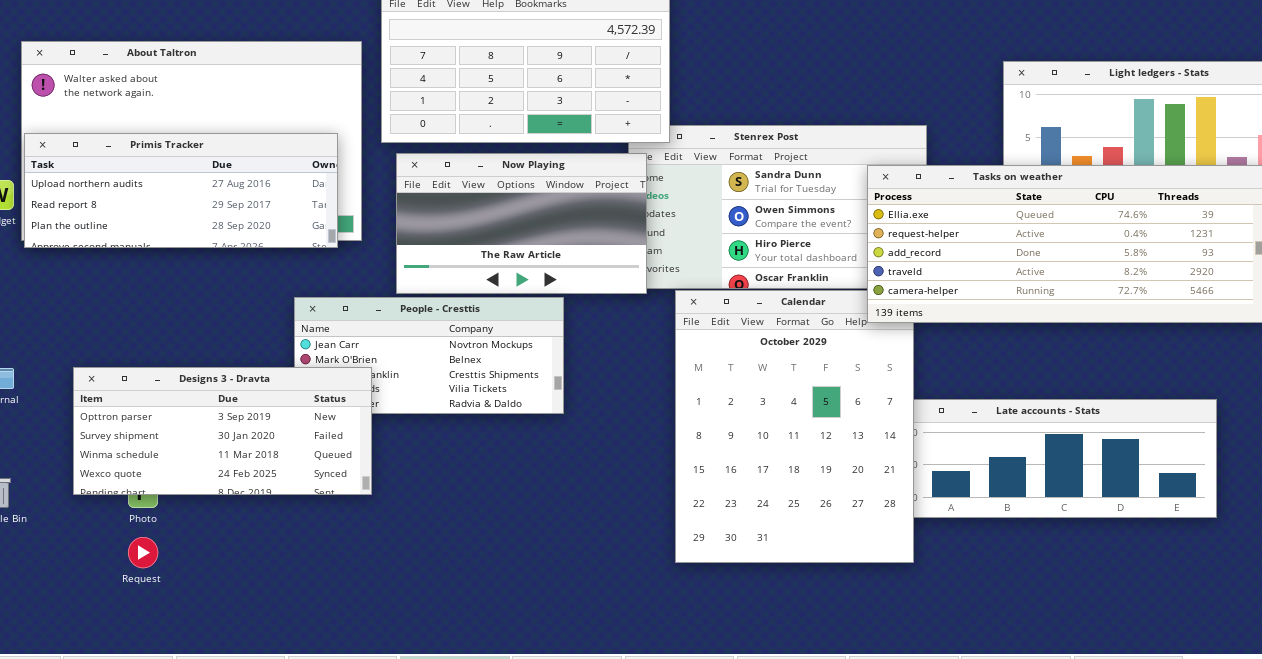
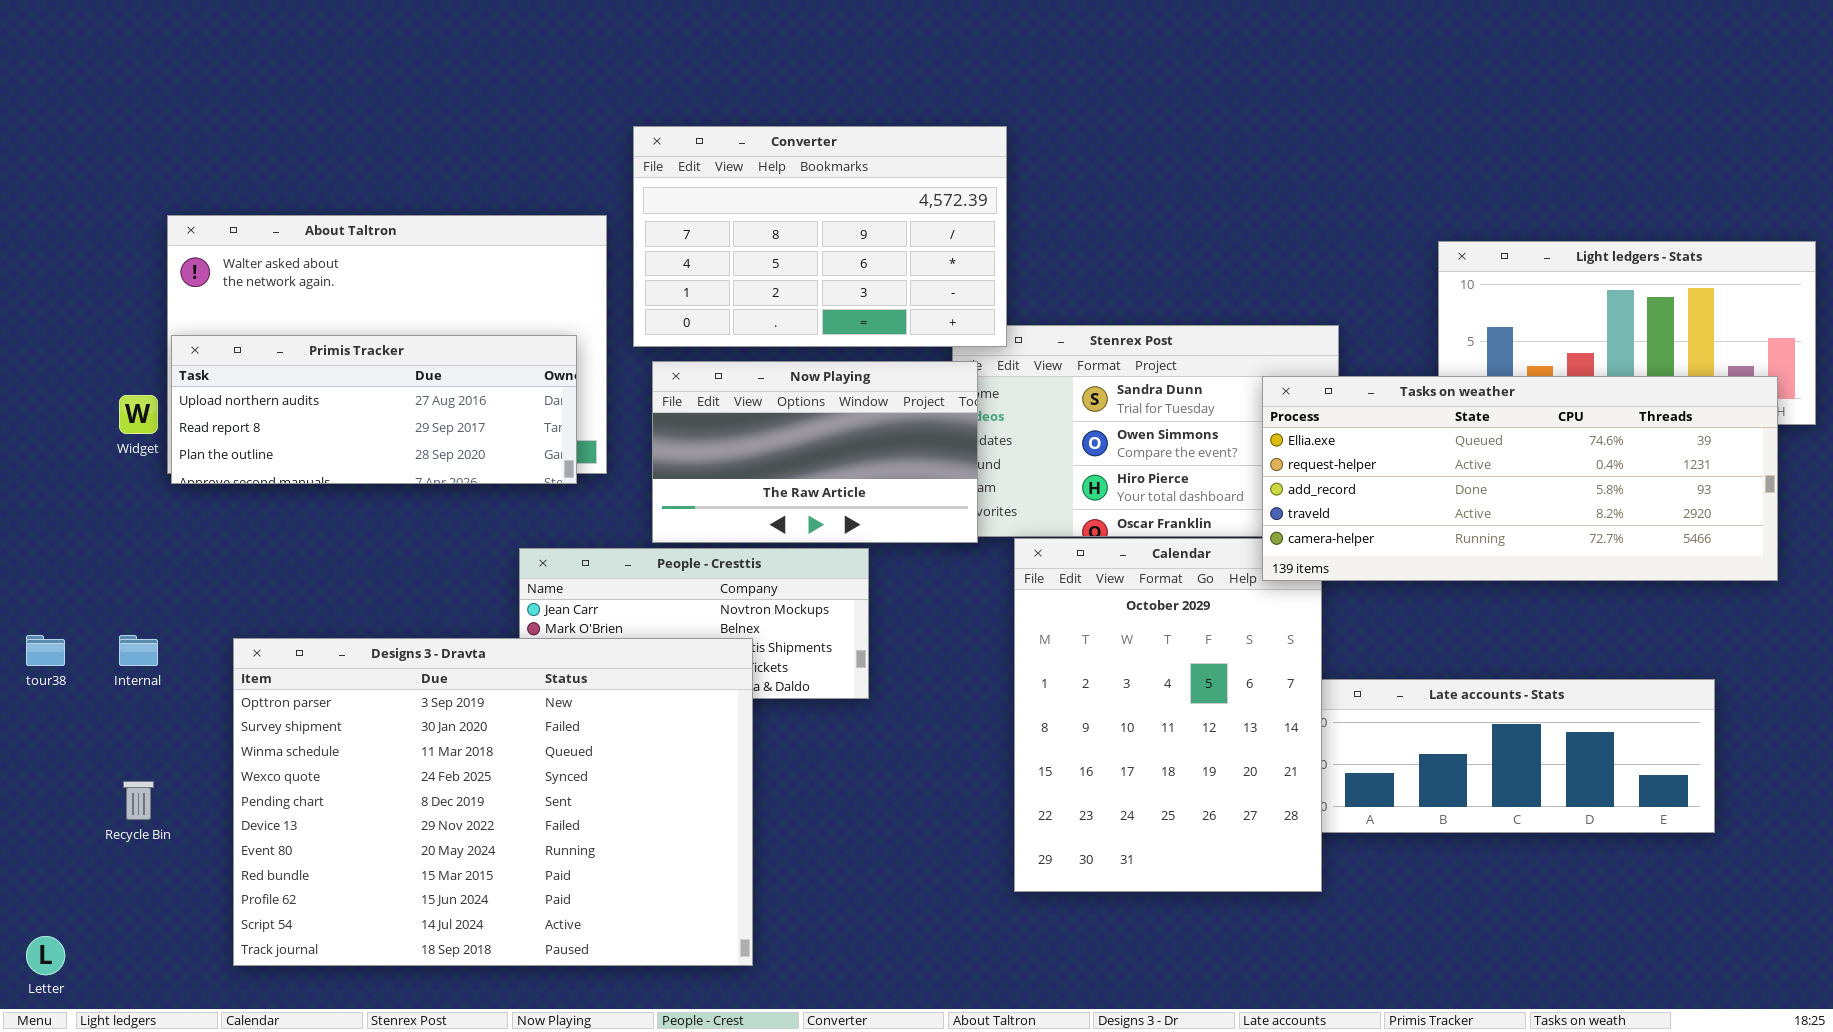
Designs 3 - Dravta: [73,367,372,495] -> [233,638,753,966], resized

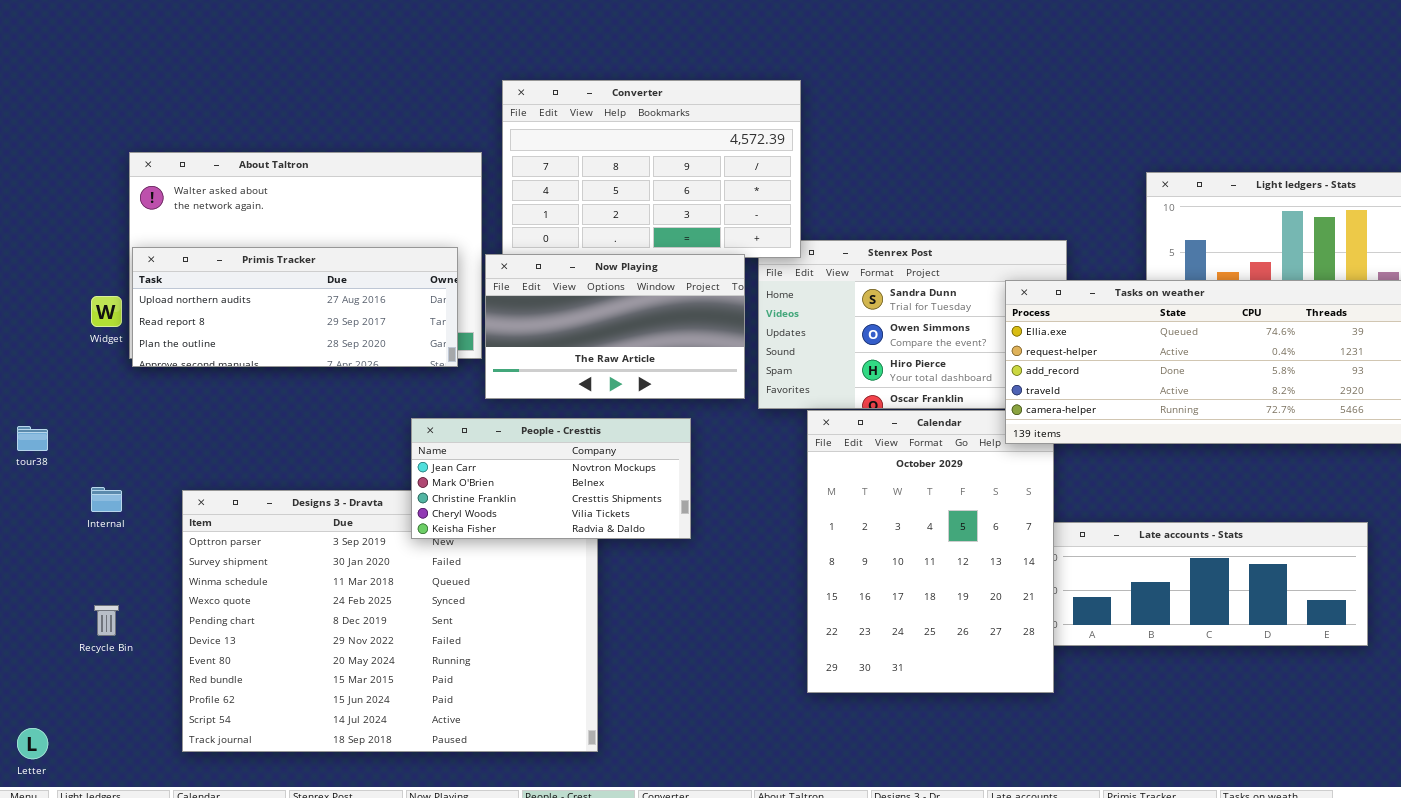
Now Playing: [652,361,978,543] -> [485,254,745,399], moved
People - Cresttis: [519,548,869,699] -> [411,418,691,539], raised
tour38: [26,635,65,666] -> [17,426,48,451], moved

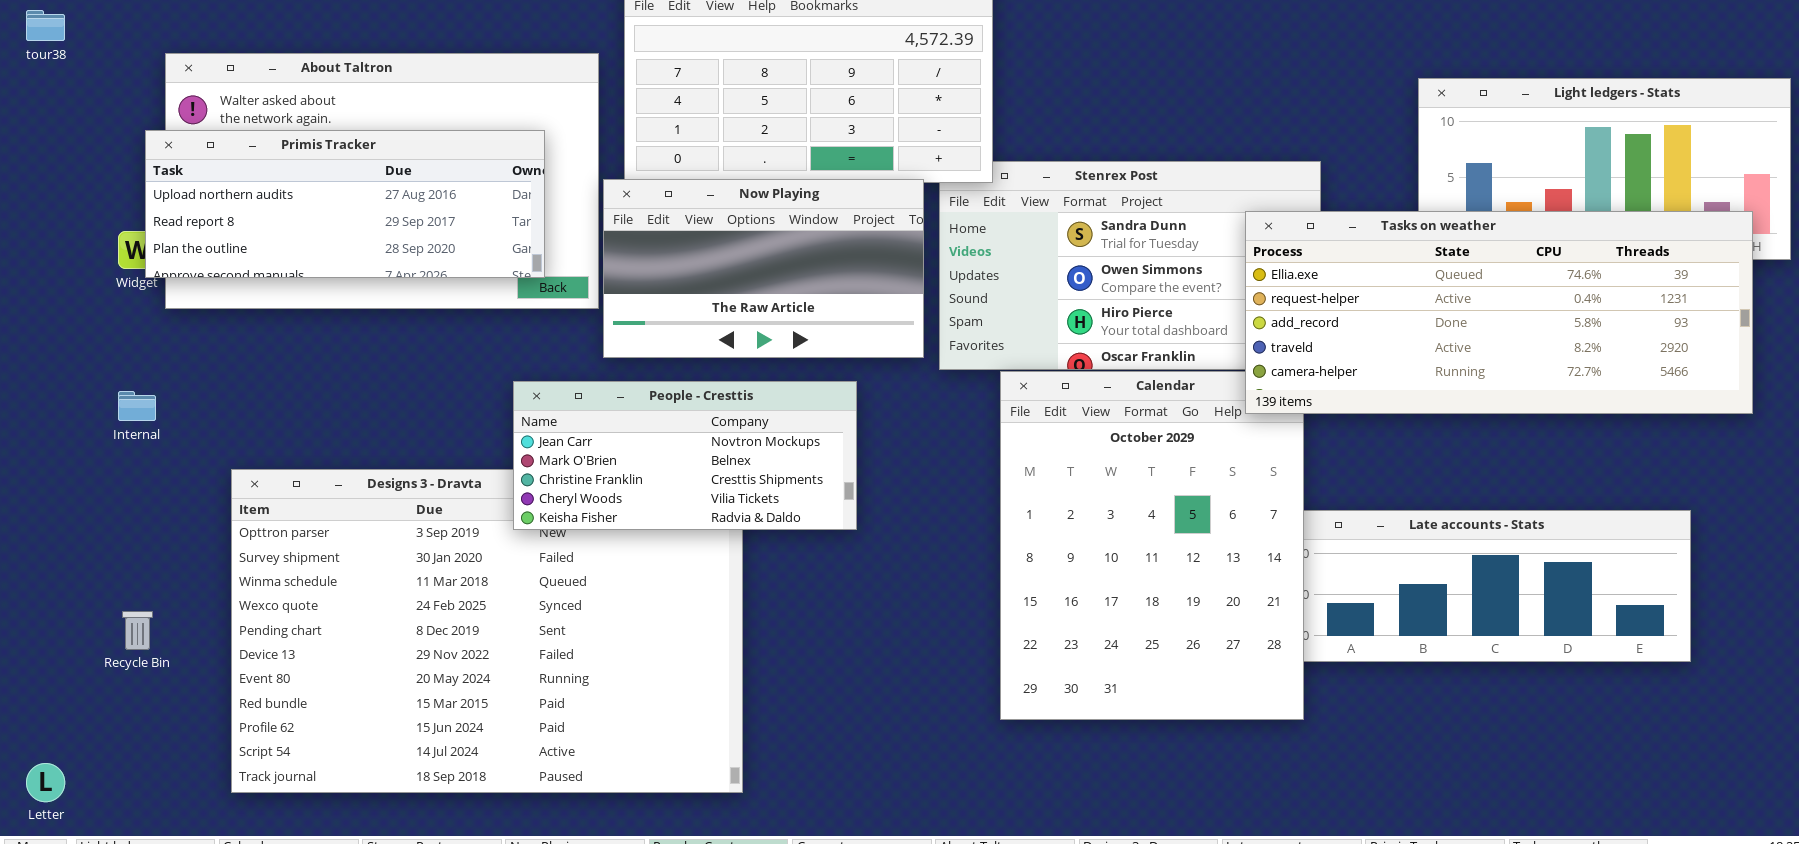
Primis Tracker: [132,247,458,367] -> [145,130,545,278], moved
tour38: [17,426,48,451] -> [26,10,65,41], moved
Internal: [91,487,122,512] -> [118,391,156,421], moved

